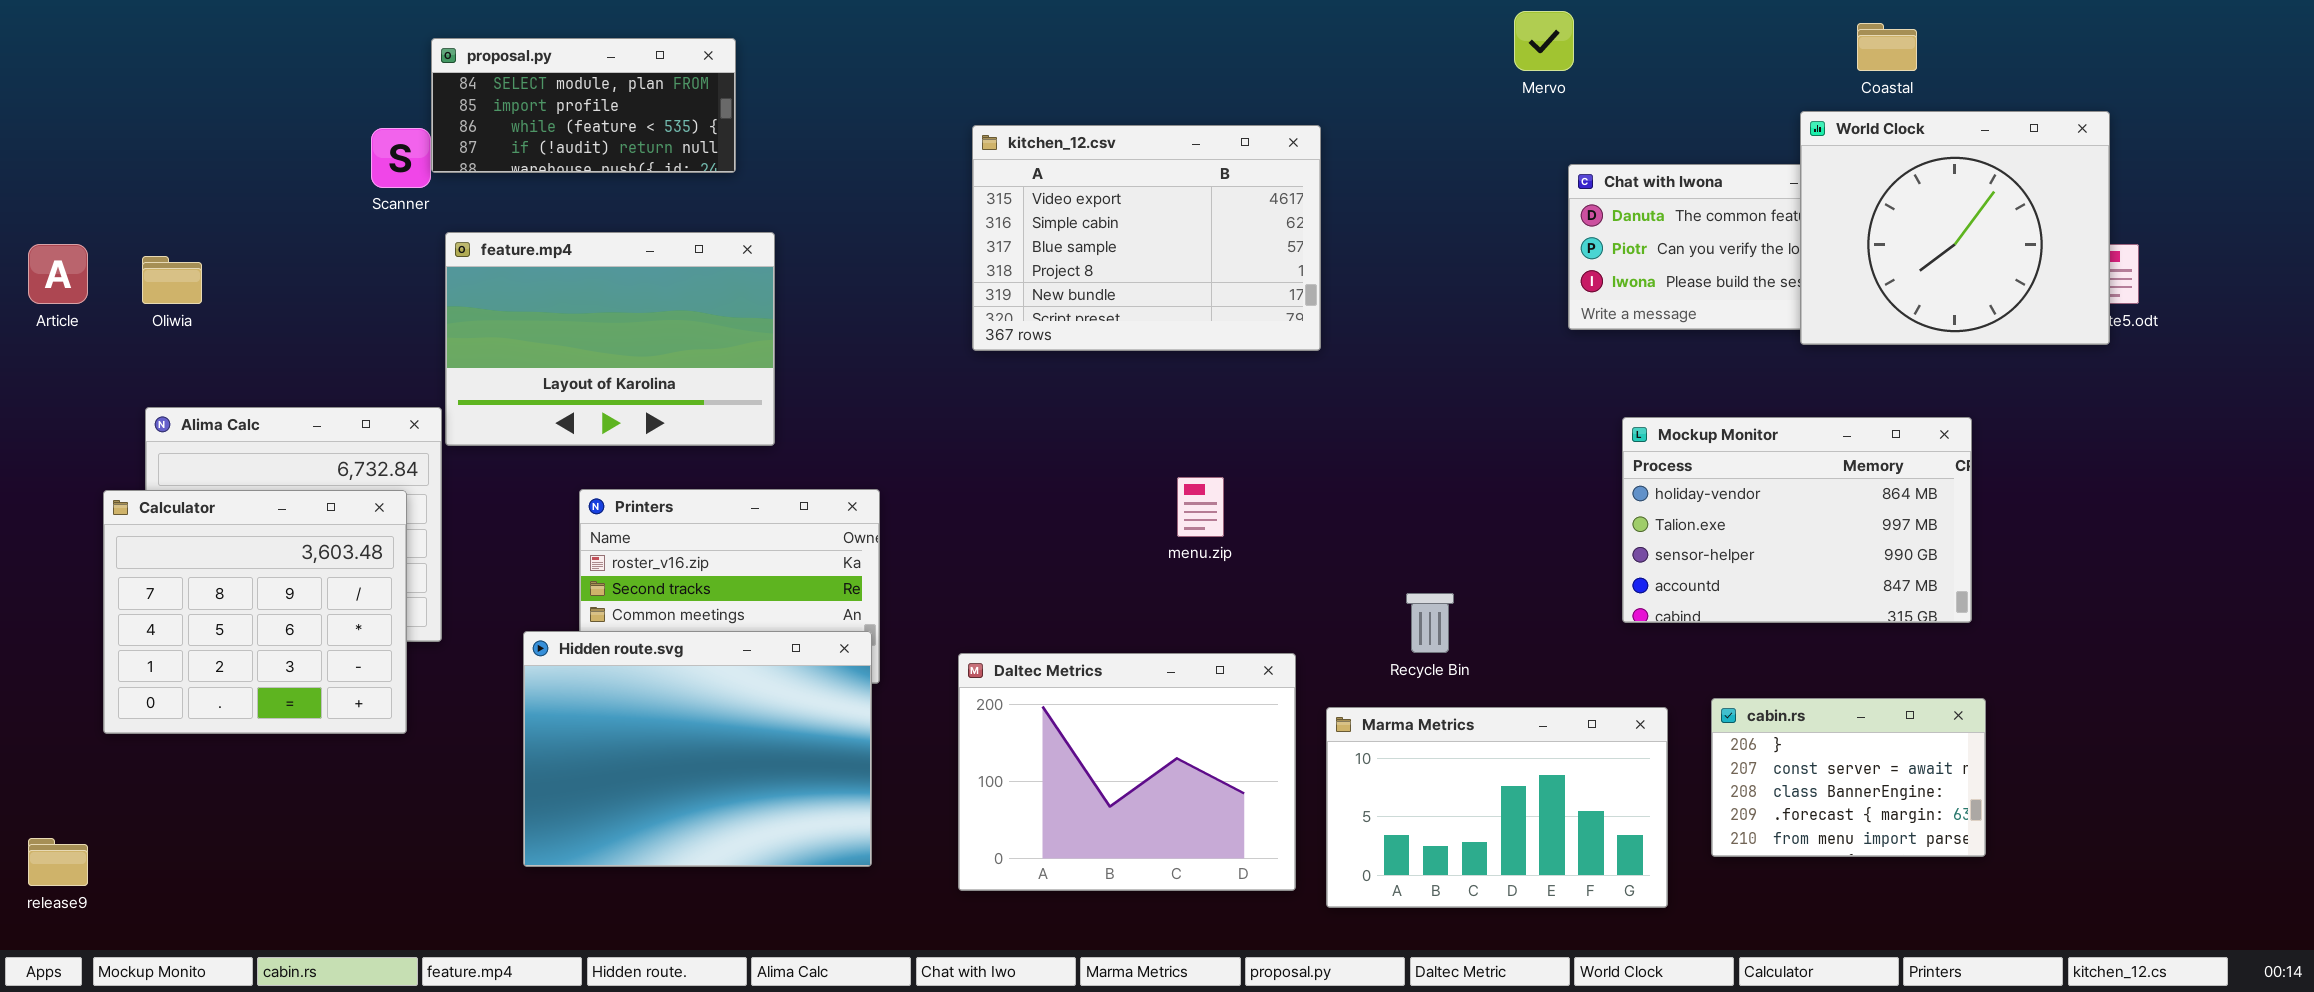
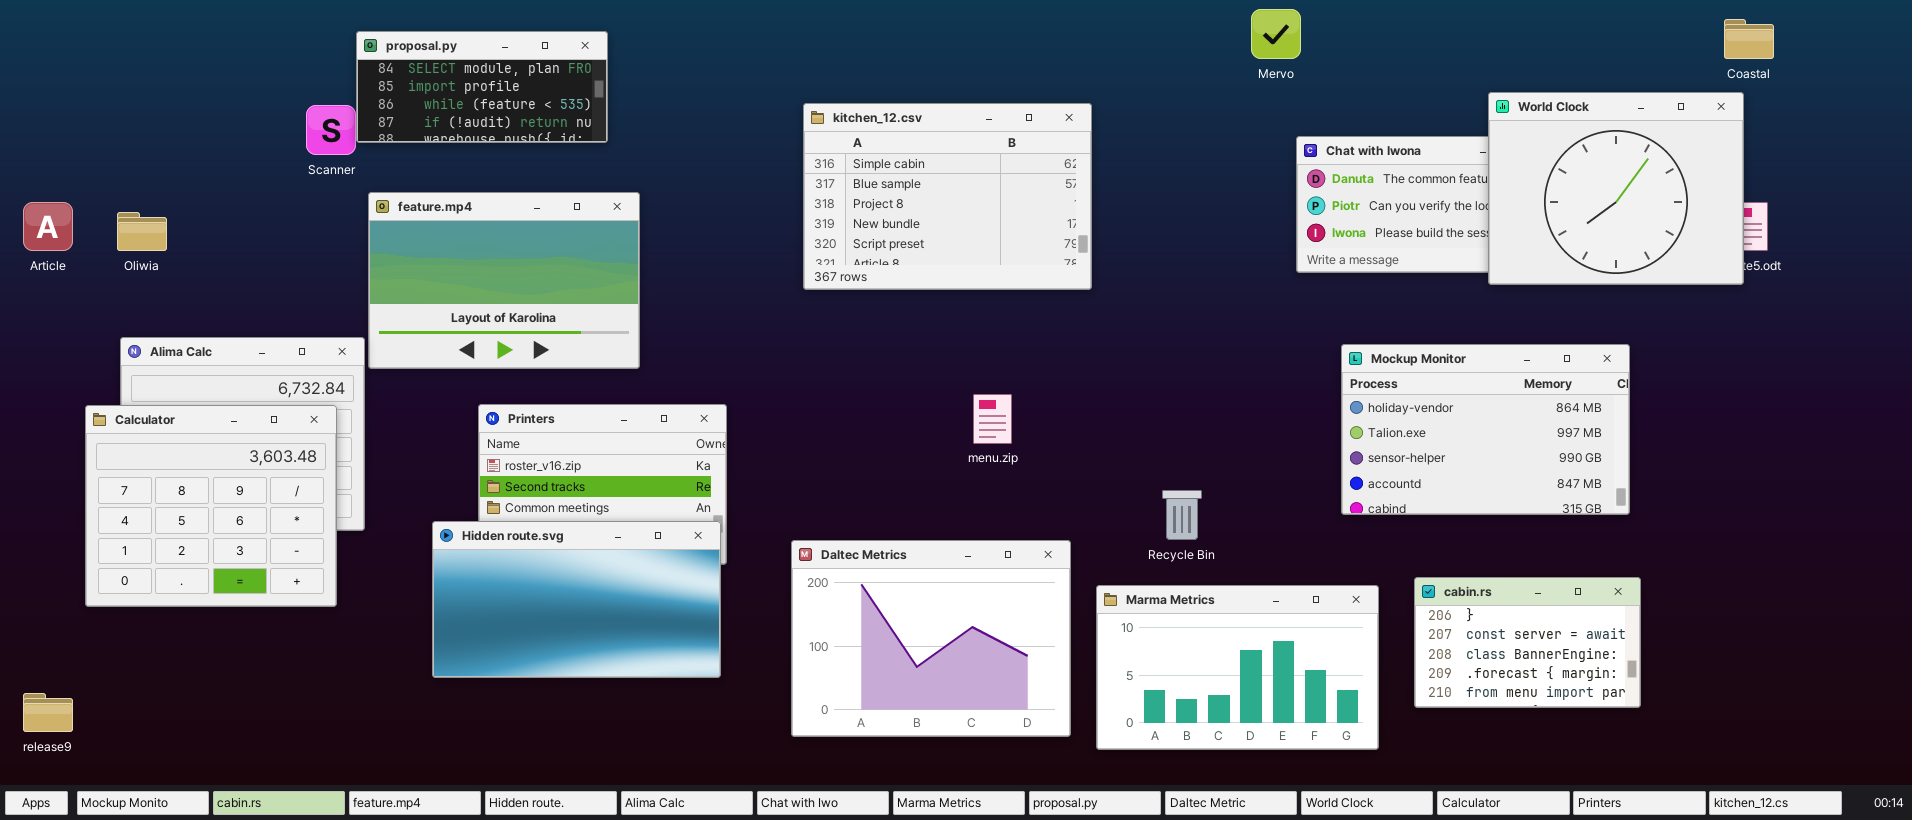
Coastal: [1857,23,1917,71] -> [1724,19,1774,59], moved
kitchen_12.csv: [972,125,1321,351] -> [803,103,1092,290], scrolled down 1 row
Hidden route.svg: [523,631,872,867] -> [432,521,721,678], resized

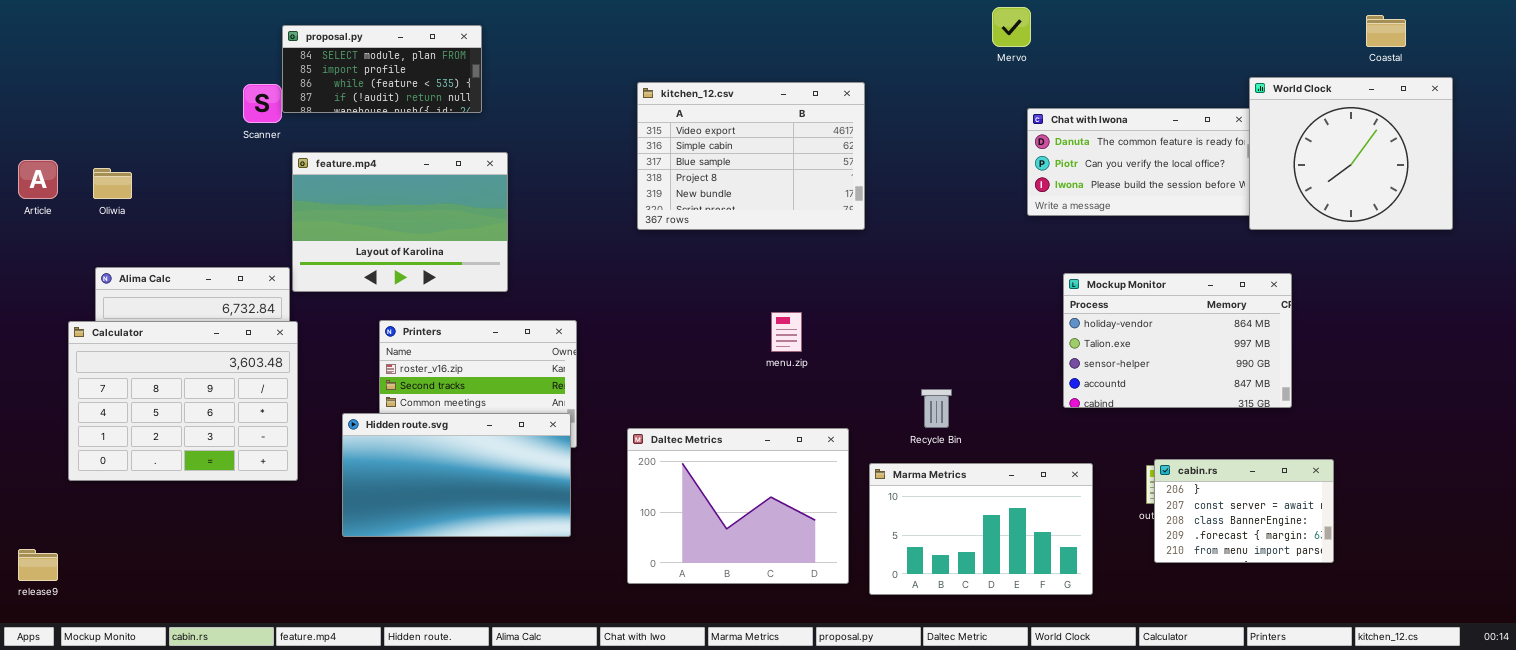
World Clock: [1488,92,1744,285] -> [1249,77,1453,230], moved
kitchen_12.csv: [803,103,1092,290] -> [637,82,865,230], scrolled up 1 row
Calculator: [85,405,337,607] -> [68,321,298,481], resized
cabin.rs: [1414,577,1641,708] -> [1154,459,1334,563], moved

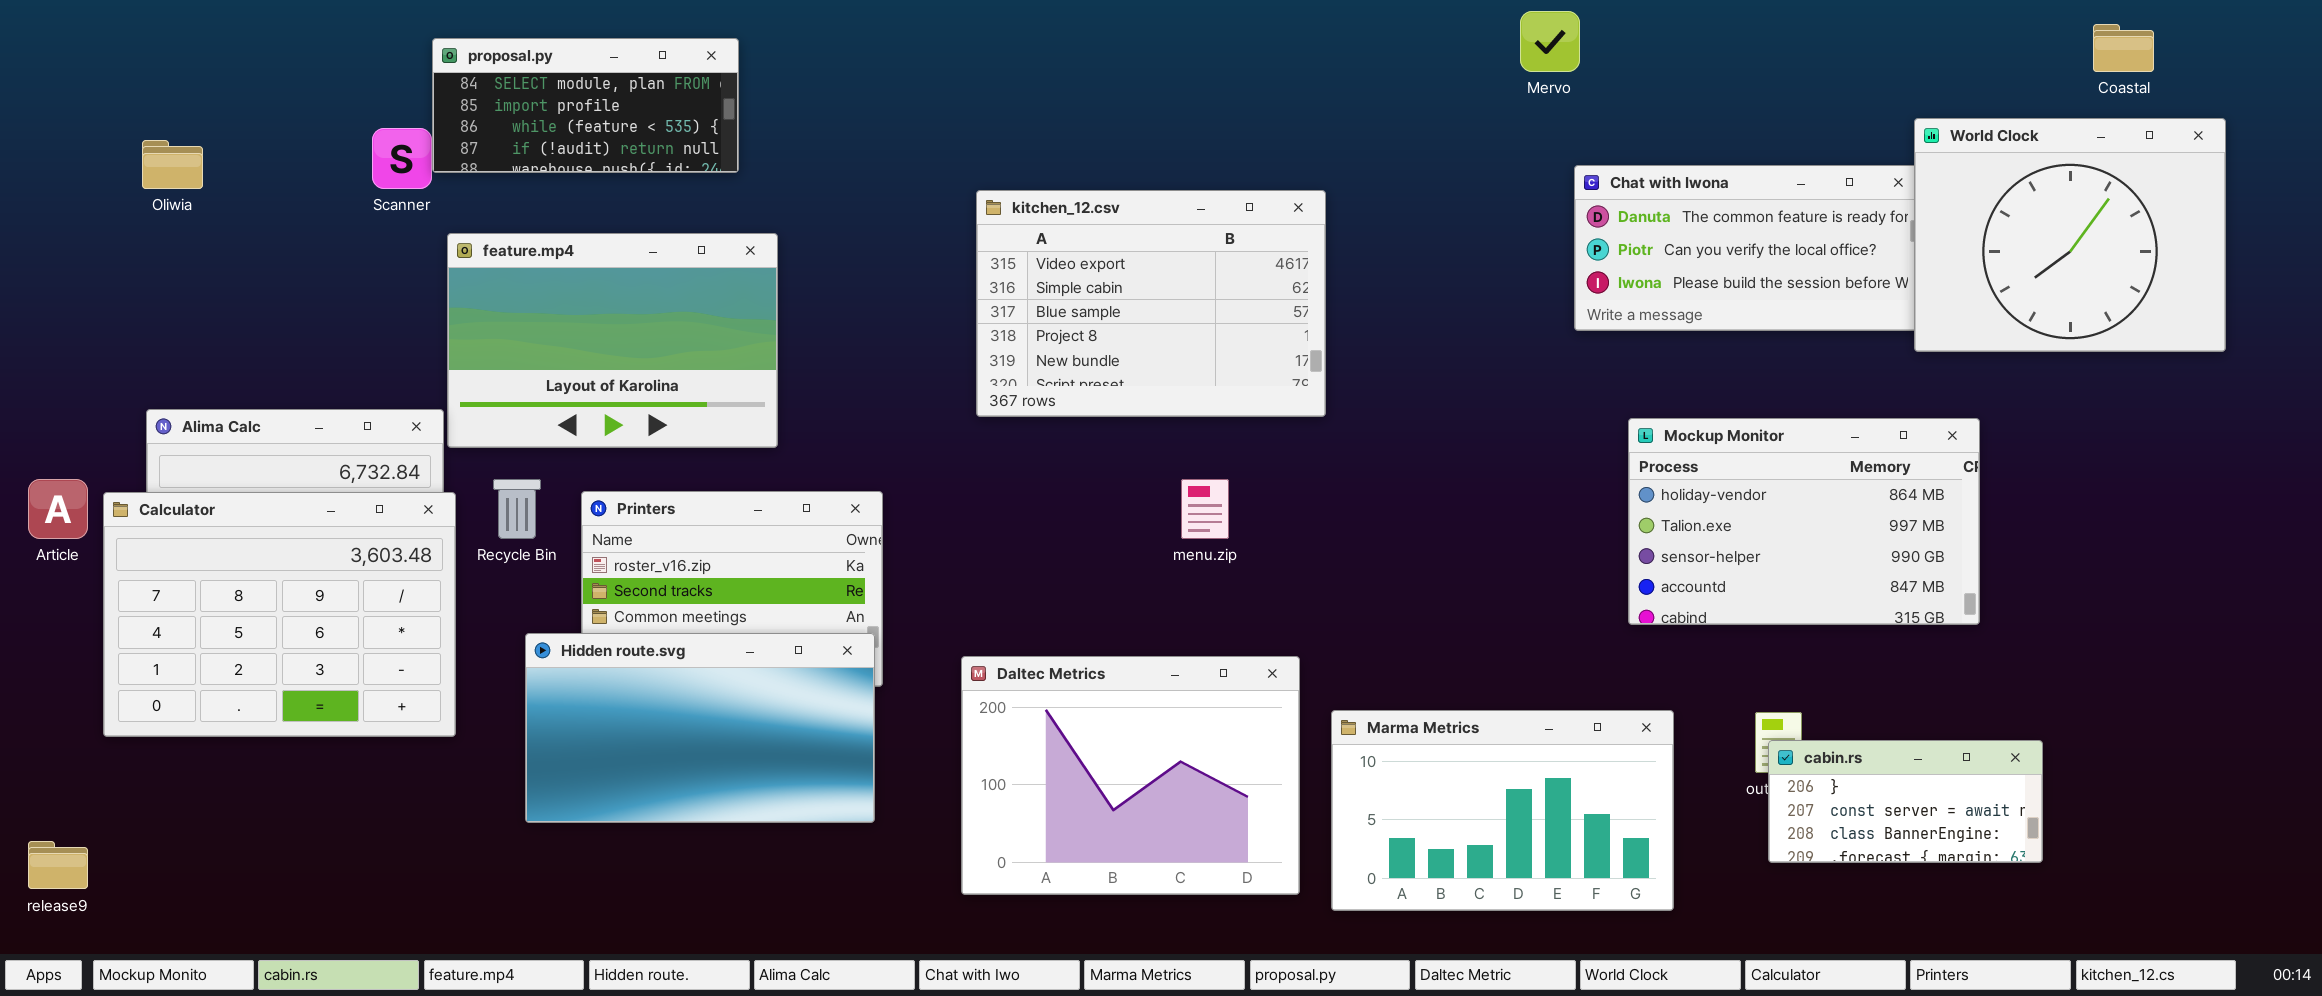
kitchen_12.csv: [637,82,865,230] -> [976,190,1326,417], moved
Article: [18,160,58,199] -> [28,479,88,539], moved
Oliwia: [93,168,132,199] -> [142,140,203,189], moved
Recycle Bin: [921,389,952,428] -> [493,479,541,539], moved
cabin.rs: [1154,459,1334,563] -> [1768,740,2043,863], resized

